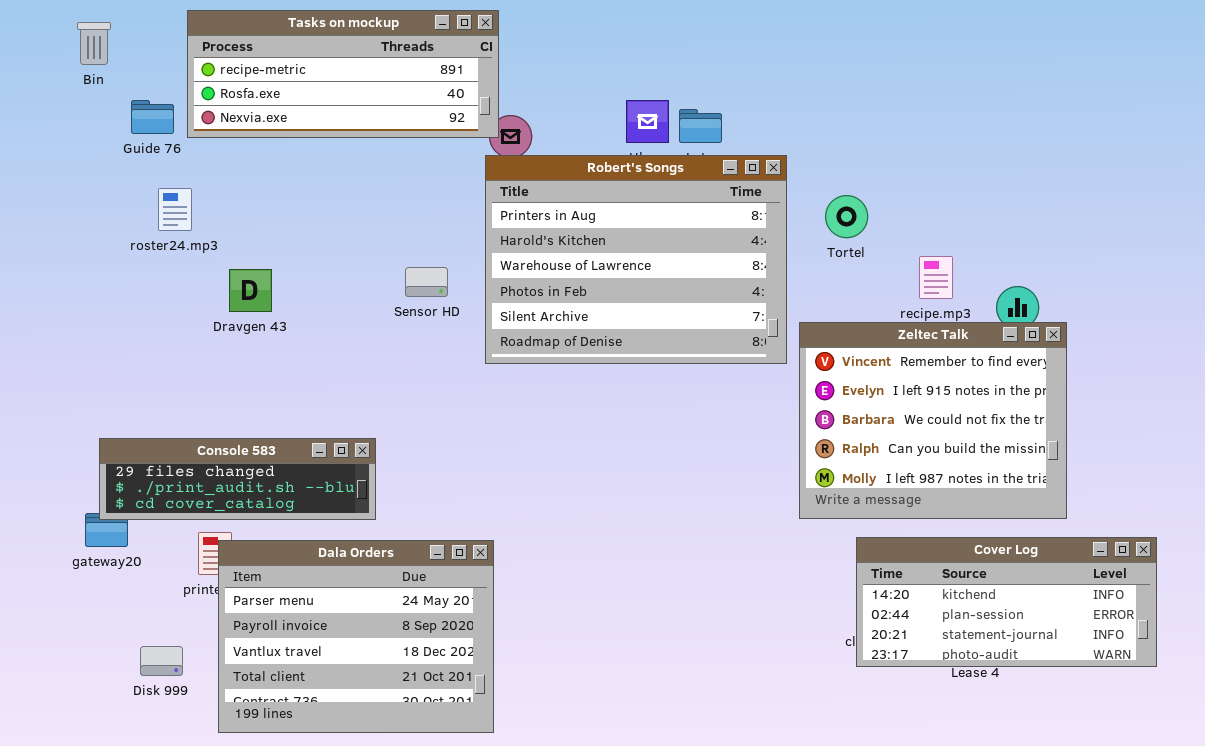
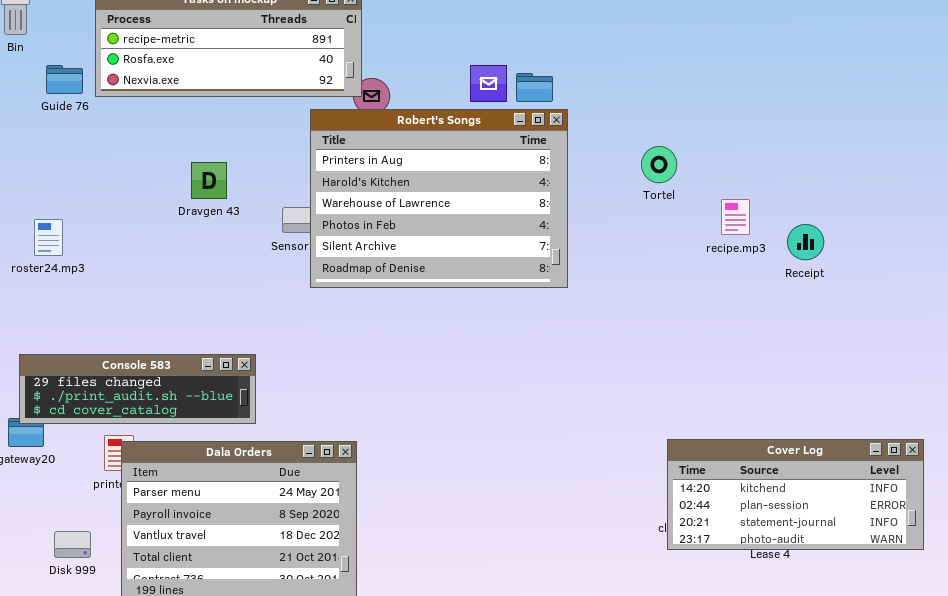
Robert's Songs: [485,155,787,364] -> [310,109,568,288], moved
roster24.mp3: [158,188,192,231] -> [34,219,63,256], moved
Dravgen 43: [229,269,272,312] -> [191,162,227,199], moved
Zeltec Talk: [799,322,1067,519] -> none, closed

